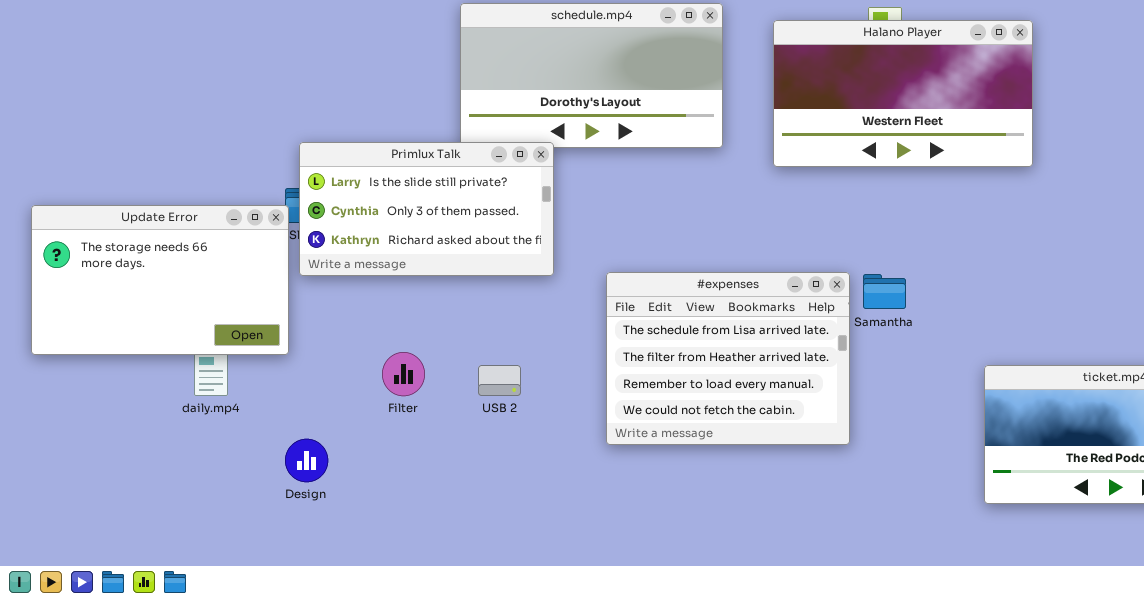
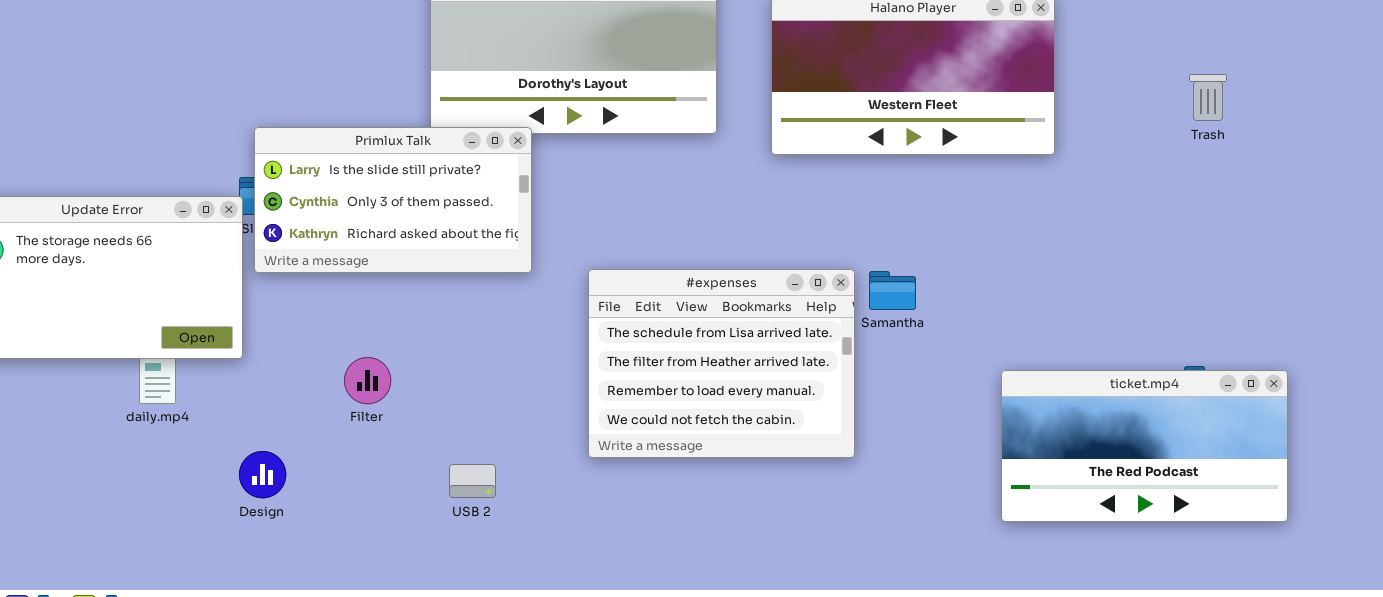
USB 2: [478,365,521,396] -> [449,464,496,498], moved

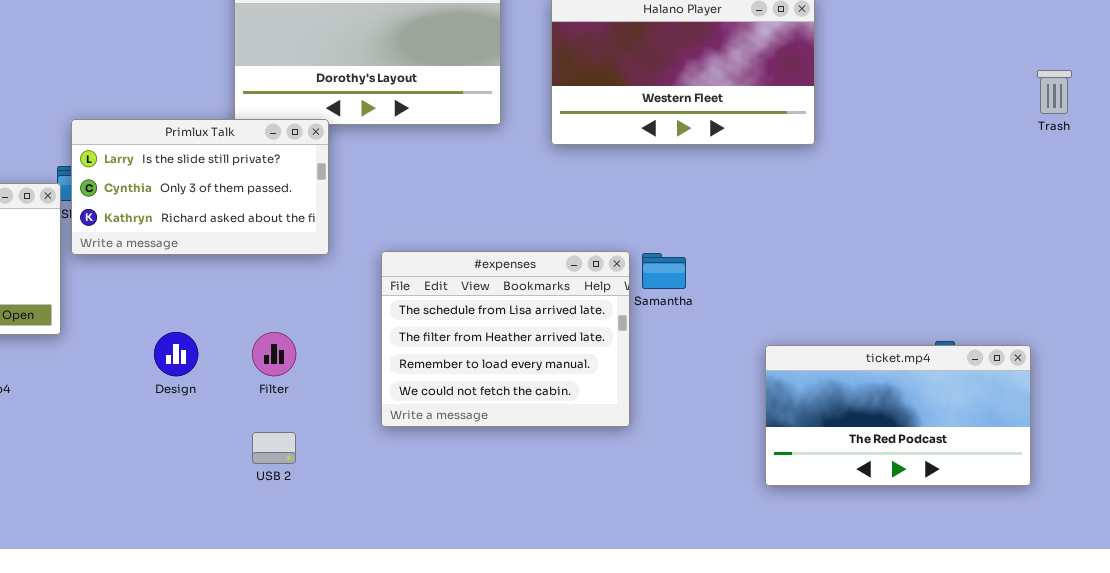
Trash: [1189,74,1227,121] -> [1037,70,1072,114], moved
Filter: [344,357,391,404] -> [252,332,296,376], moved
Design: [239,451,286,498] -> [154,332,198,376], moved

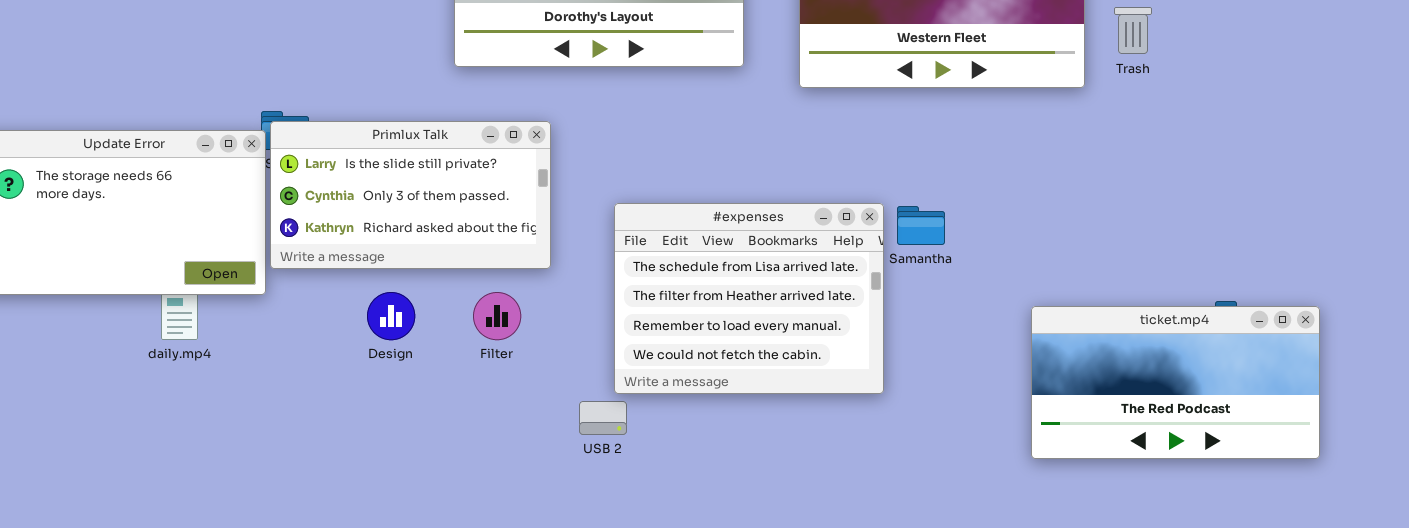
Trash: [1037,70,1072,114] -> [1114,7,1152,54], moved
Primlux Talk: [71,119,329,255] -> [270,121,551,269], moved
USB 2: [252,432,296,464] -> [579,401,627,435], moved

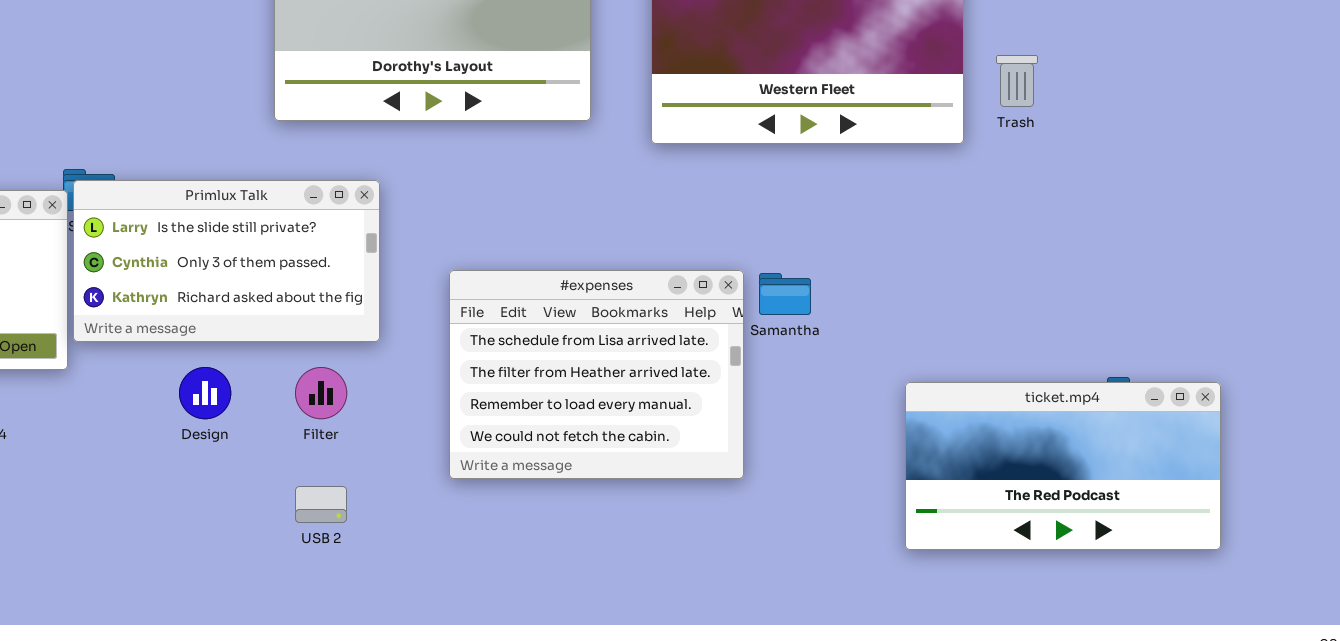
USB 2: [579,401,627,435] -> [295,486,347,523], moved

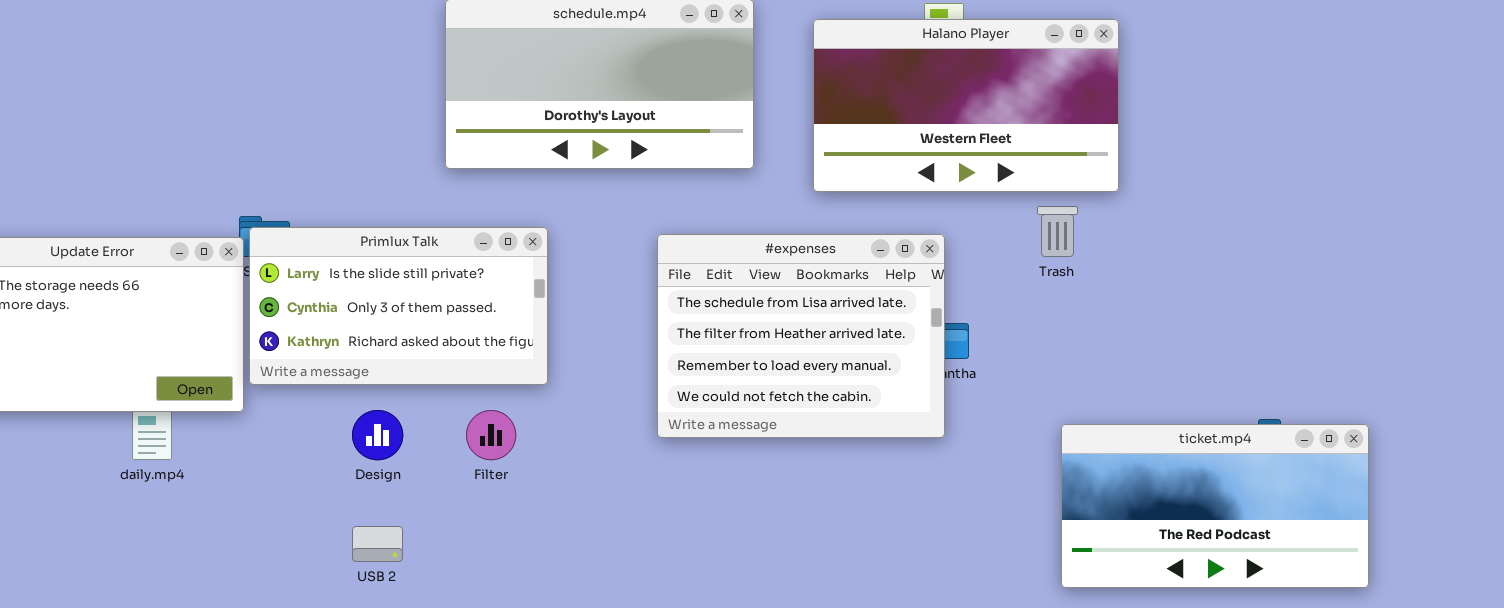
Trash: [996,55,1038,107] -> [1037,206,1078,257], moved
#expenses: [449,270,744,479] -> [657,234,945,438], moved
USB 2: [295,486,347,523] -> [352,526,403,562], moved

